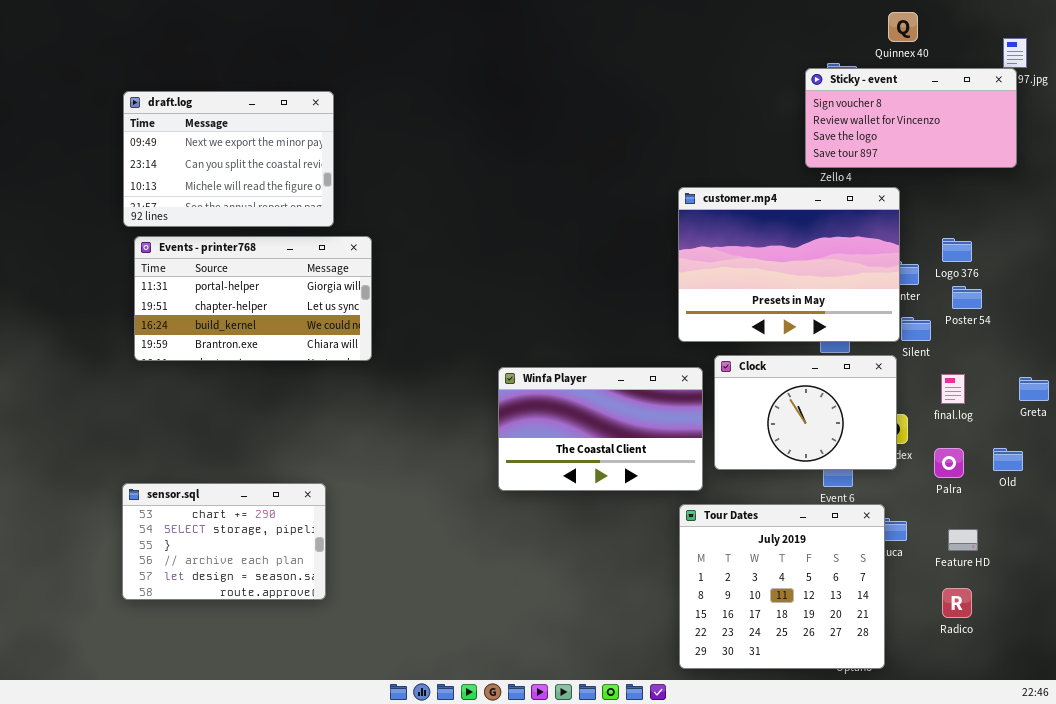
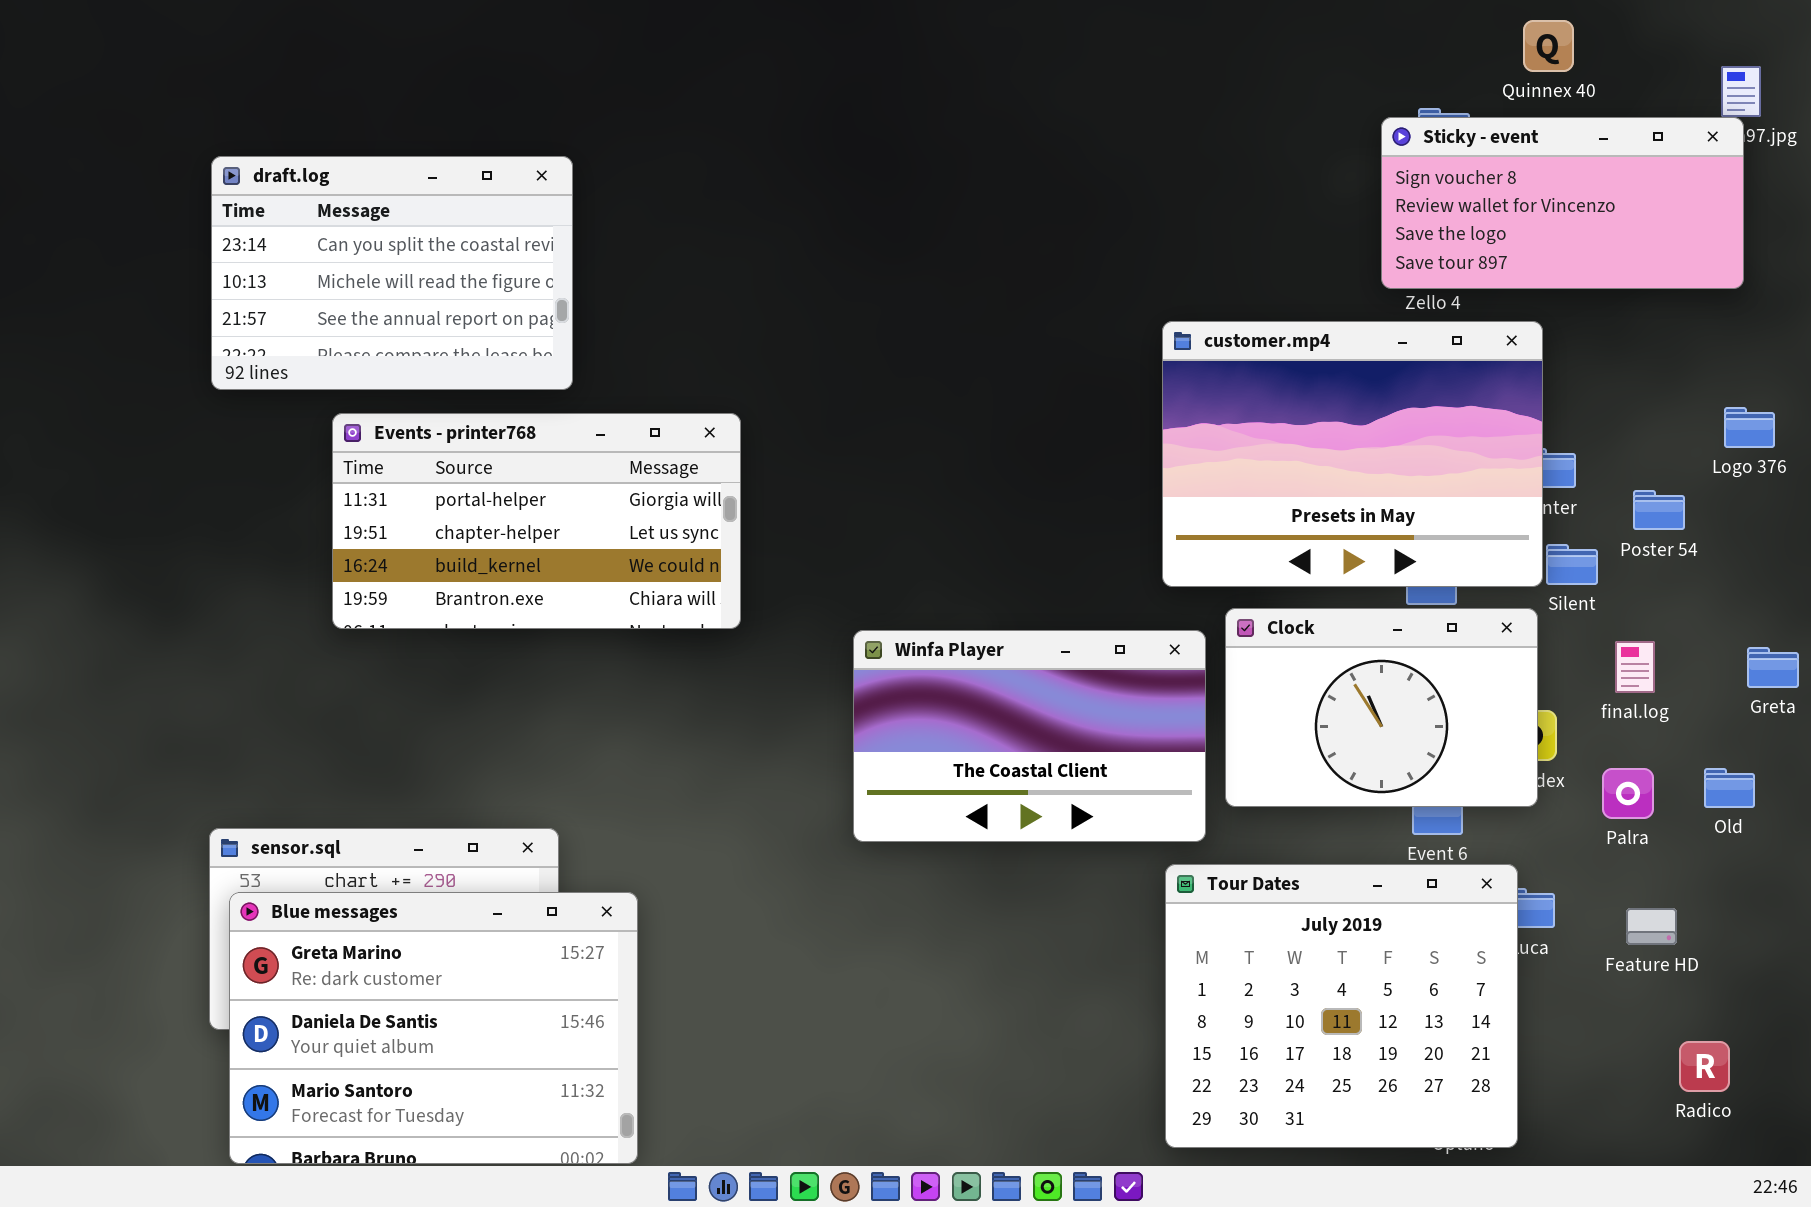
draft.log: [123,91,334,227] -> [211,156,573,390], scrolled down 1 row
Events - printer768: [134,236,372,361] -> [332,413,741,629], moved
Logo 376: [942,238,972,262] -> [1724,407,1775,448], moved
Blue messages: none -> [229,892,638,1164], opened
Radico: [942,588,972,618] -> [1679,1041,1730,1092], moved

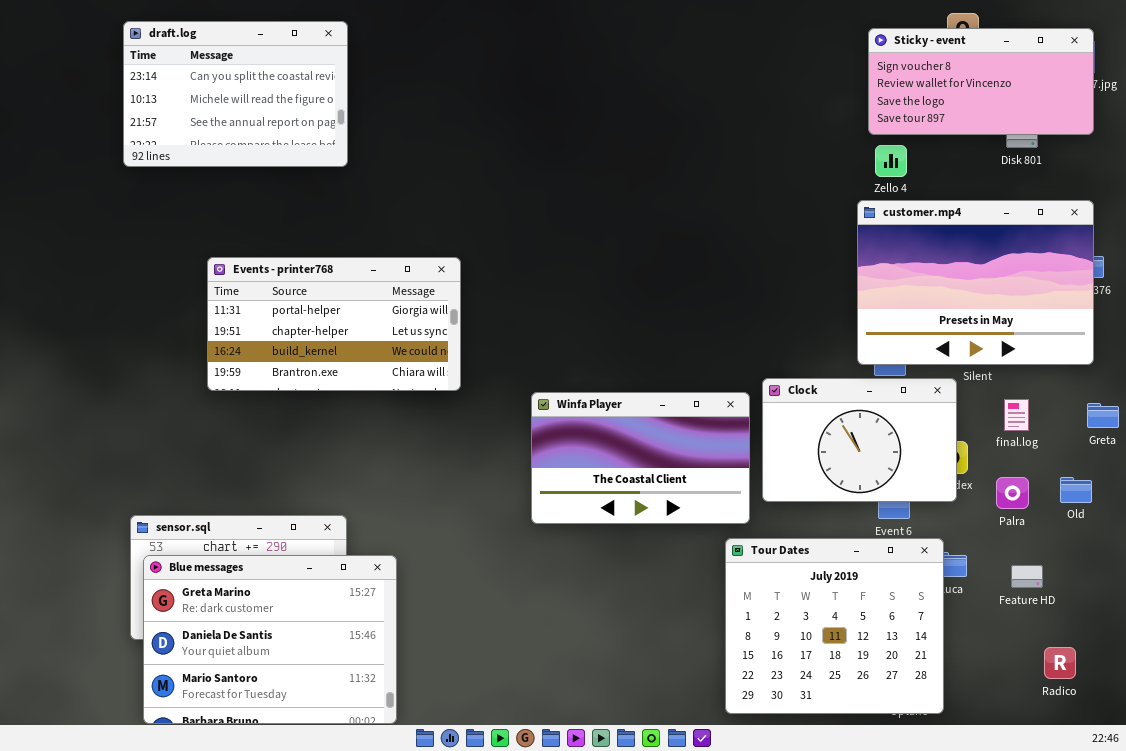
Sticky - event: [1381,117,1744,289] -> [868,28,1094,135], moved
draft.log: [211,156,573,390] -> [123,21,348,167], moved
customer.mp4: [1162,321,1543,587] -> [857,200,1094,365], moved

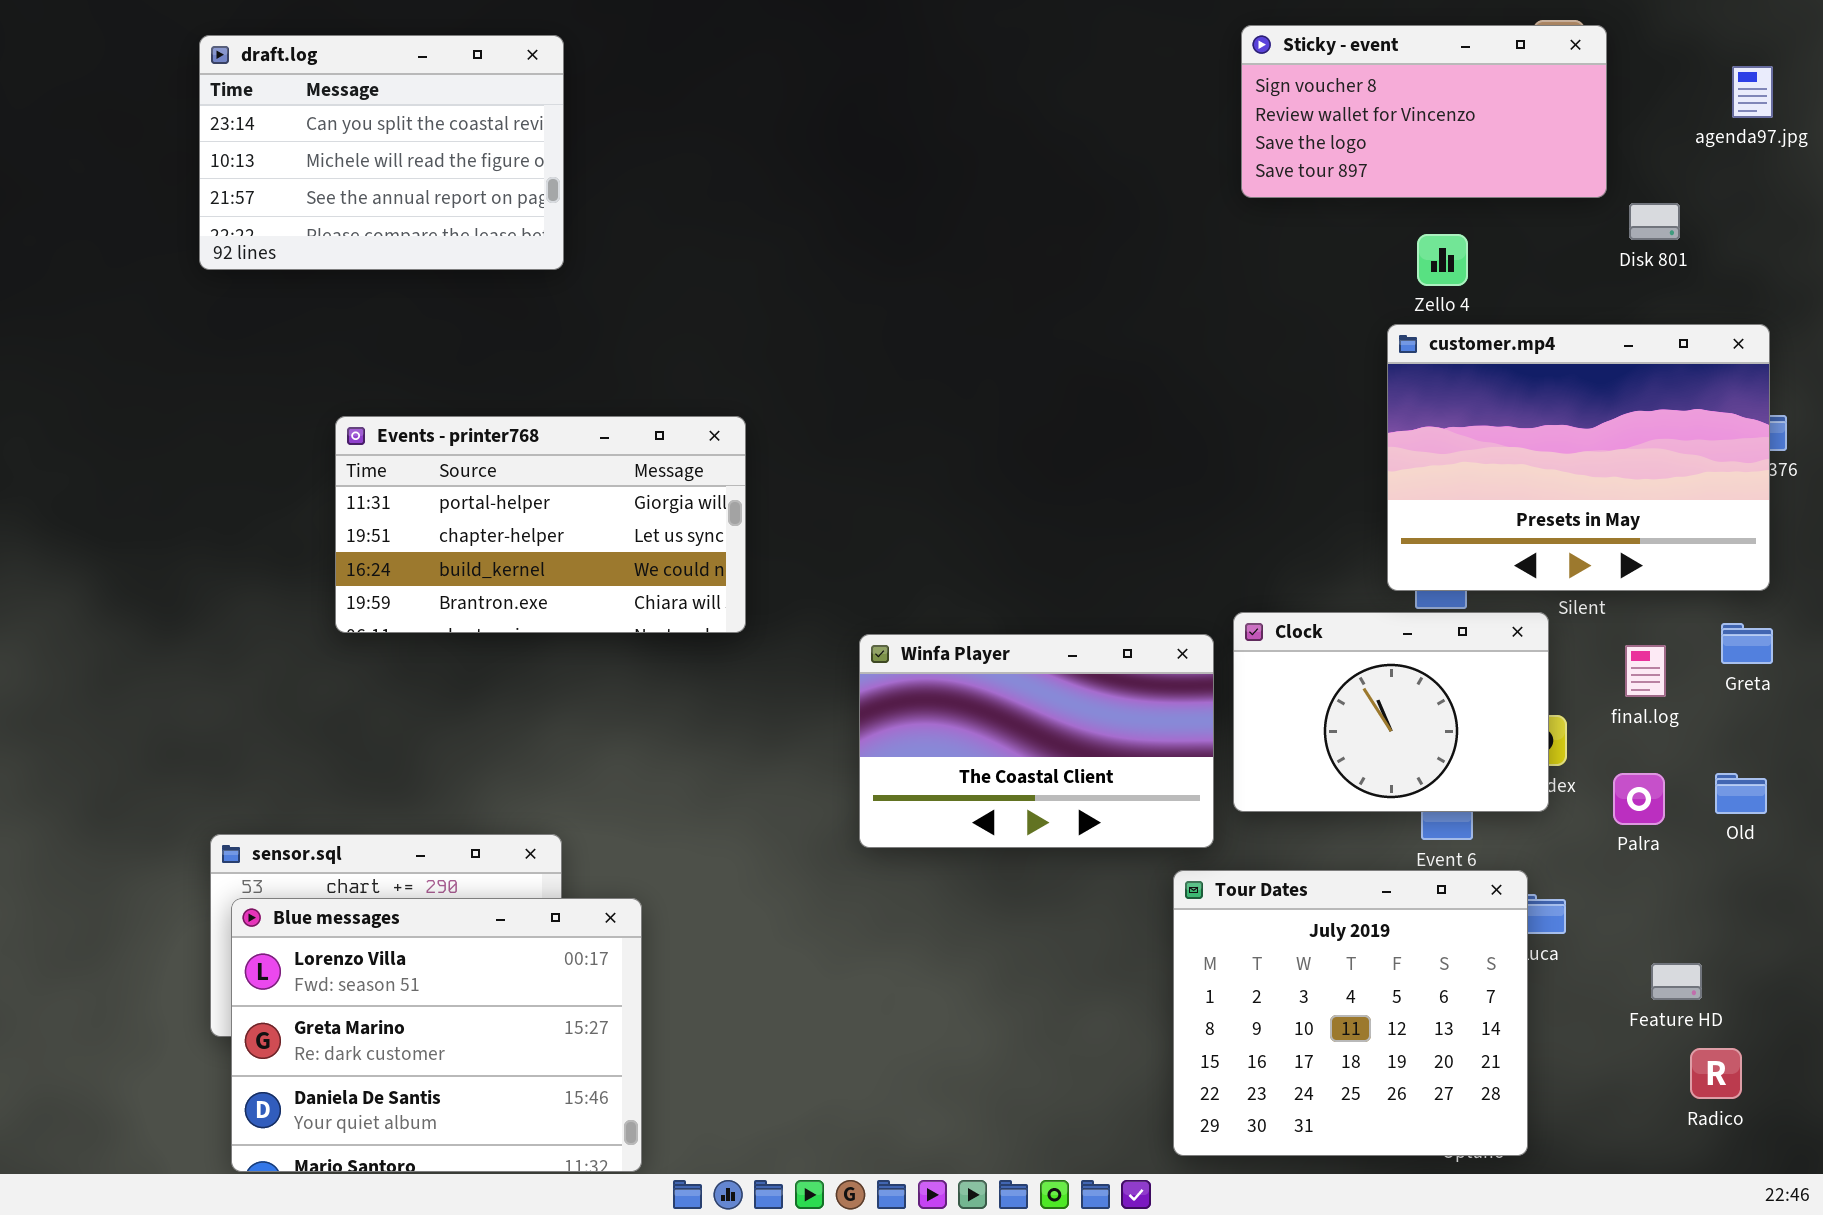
Sticky - event: [868,28,1094,135] -> [1241,25,1607,198], moved
Greta: [1087,403,1119,428] -> [1721,623,1773,664], moved
Blue messages: [143,555,397,724] -> [231,898,642,1172], scrolled up 1 row
Feature HD: [1011,565,1043,588] -> [1651,963,1702,1000], moved

